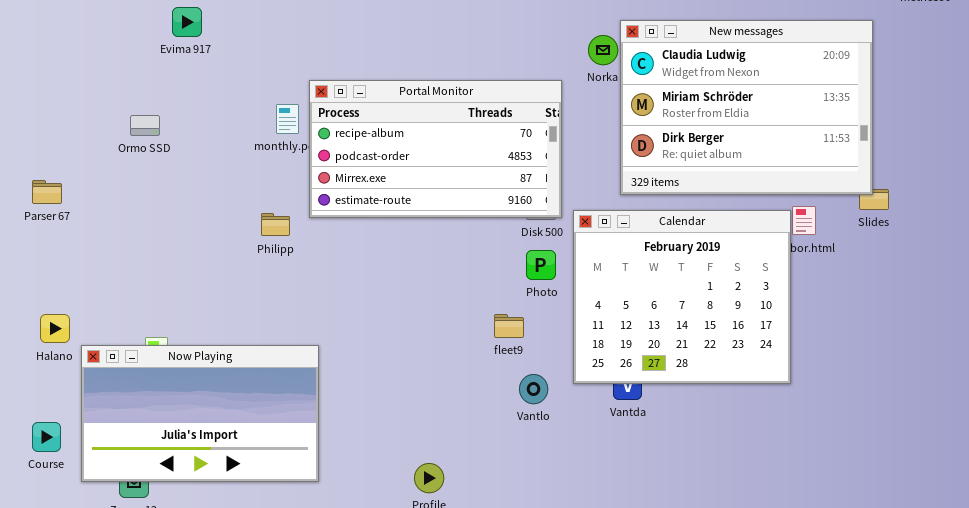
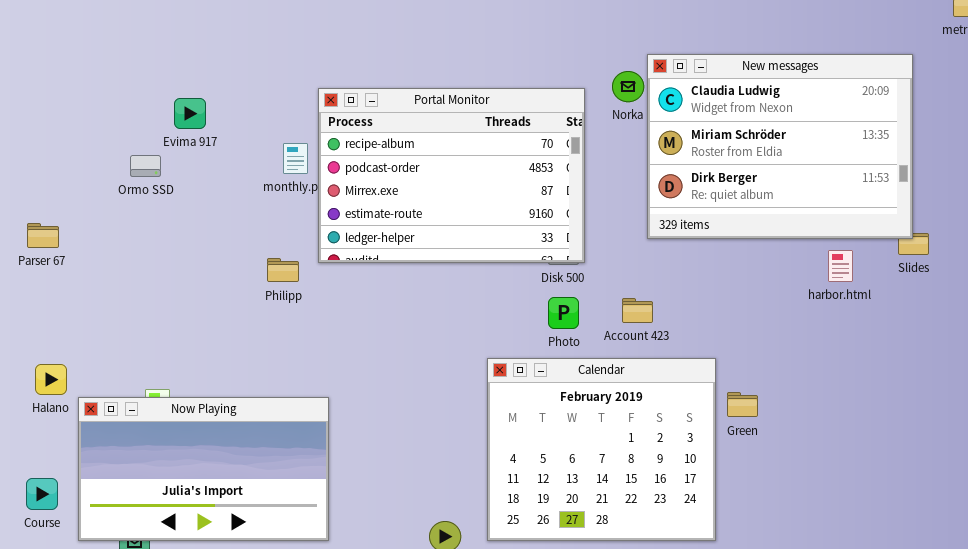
Evima 917: [172,7,202,37] -> [174,98,206,129], moved
Portal Monitor: [309,80,562,218] -> [318,88,585,263], resized
Calendar: [573,210,791,384] -> [487,358,716,541], moved

